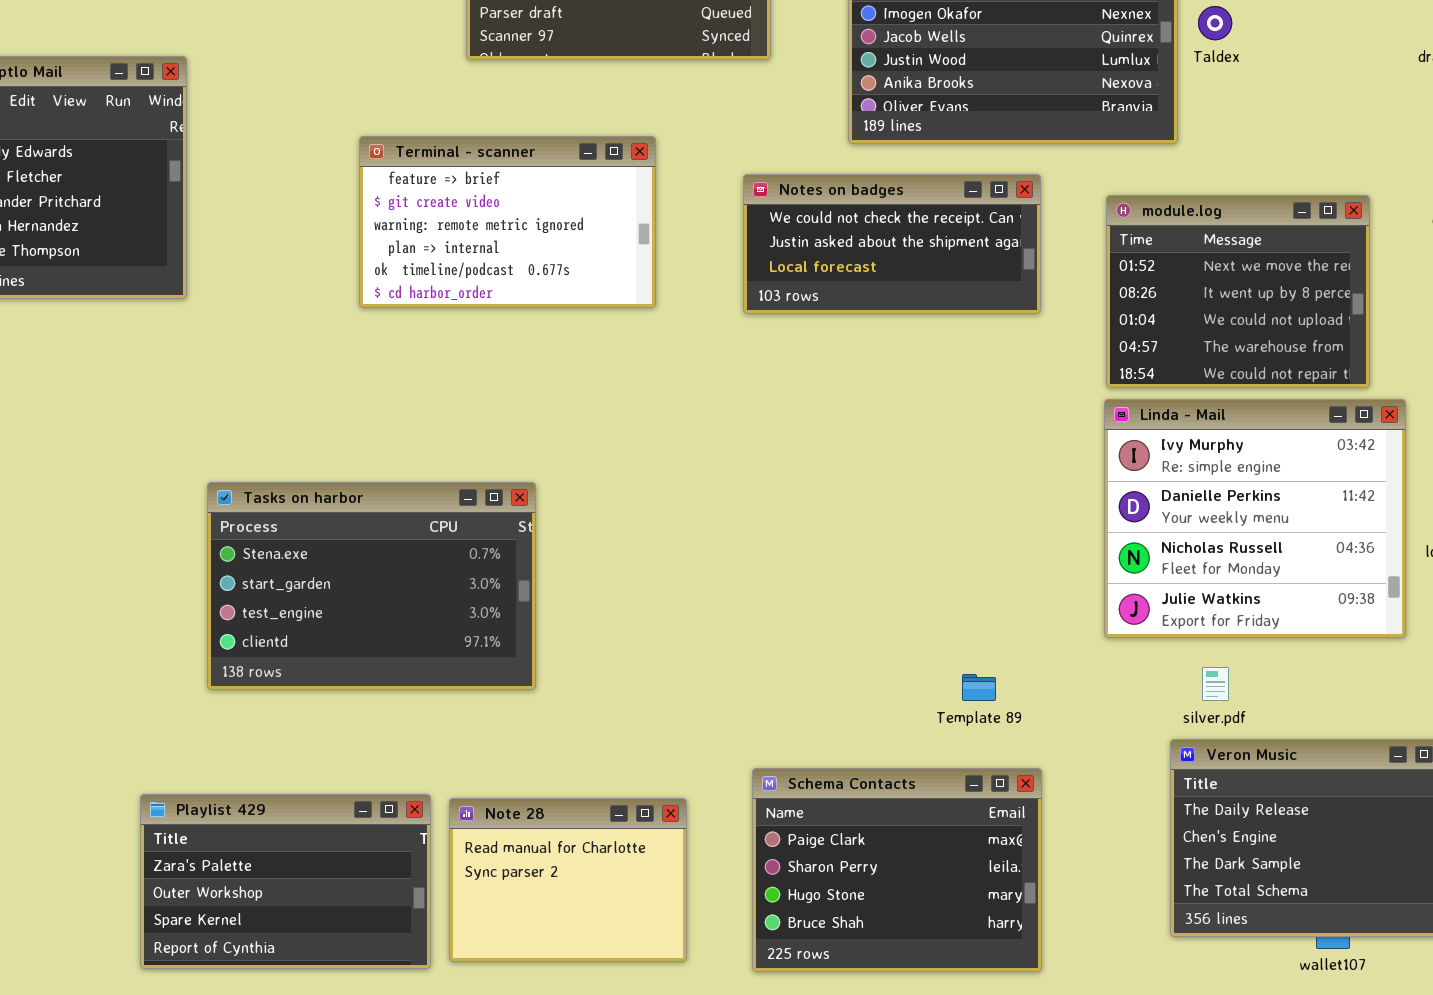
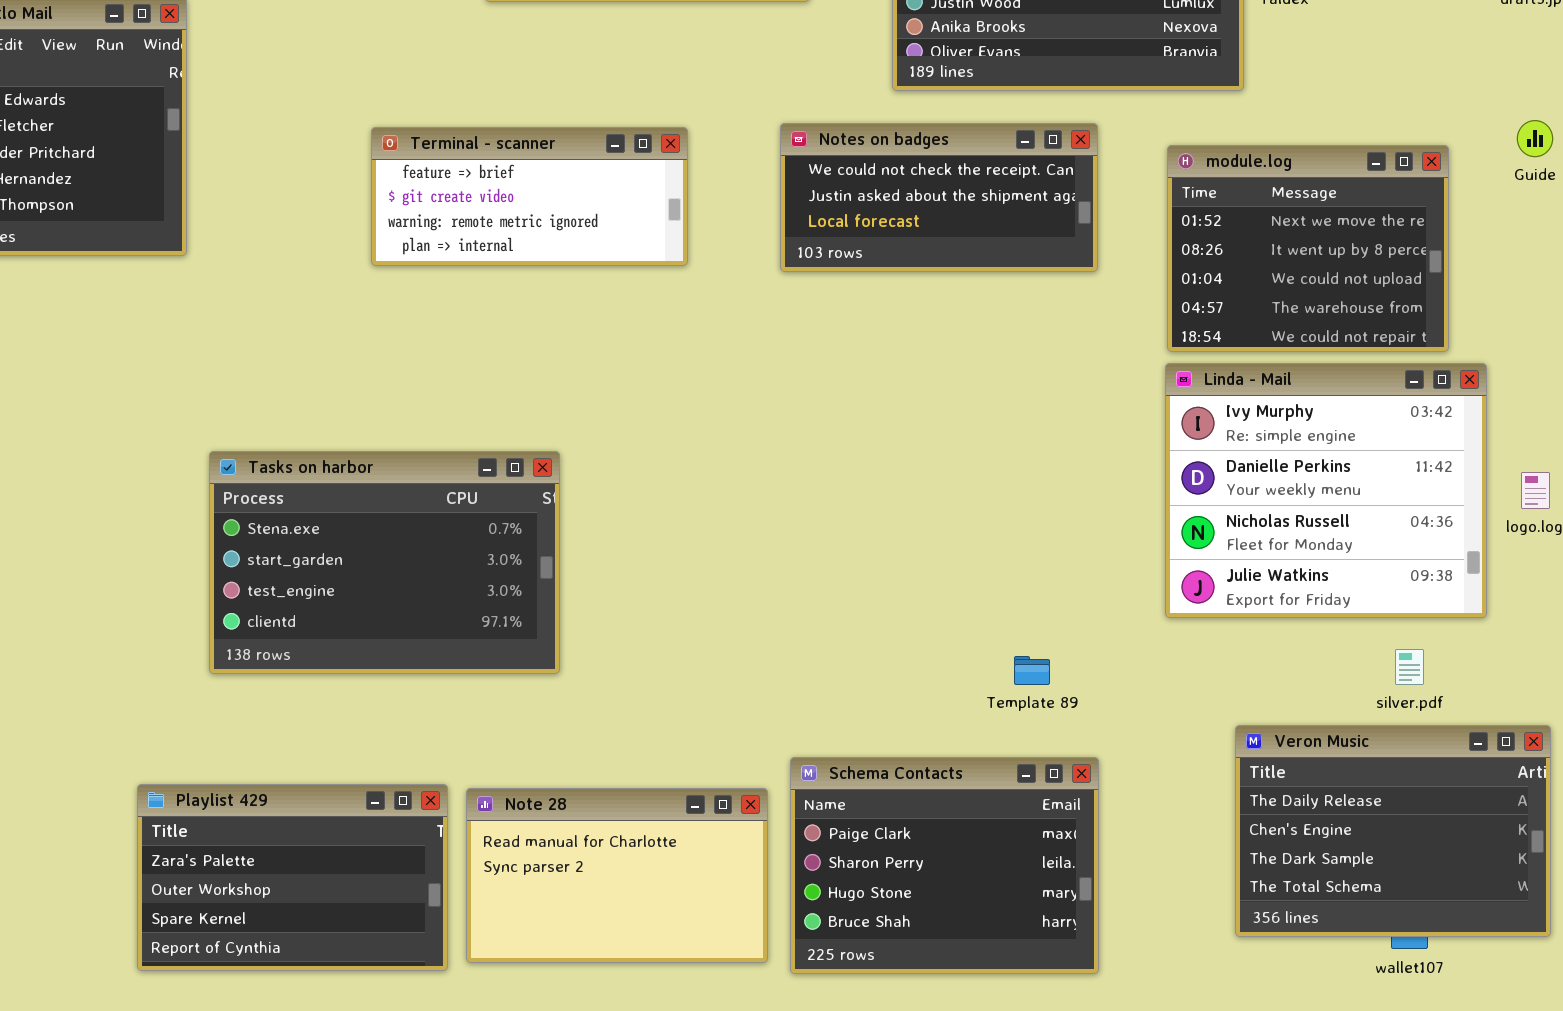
Terminal - scanner: [359,136,656,308] -> [371,127,688,266], resized
silver.pdf: [1202,667,1229,701] -> [1395,649,1424,685], moved
Note 28: [449,798,687,962] -> [466,788,768,963], resized

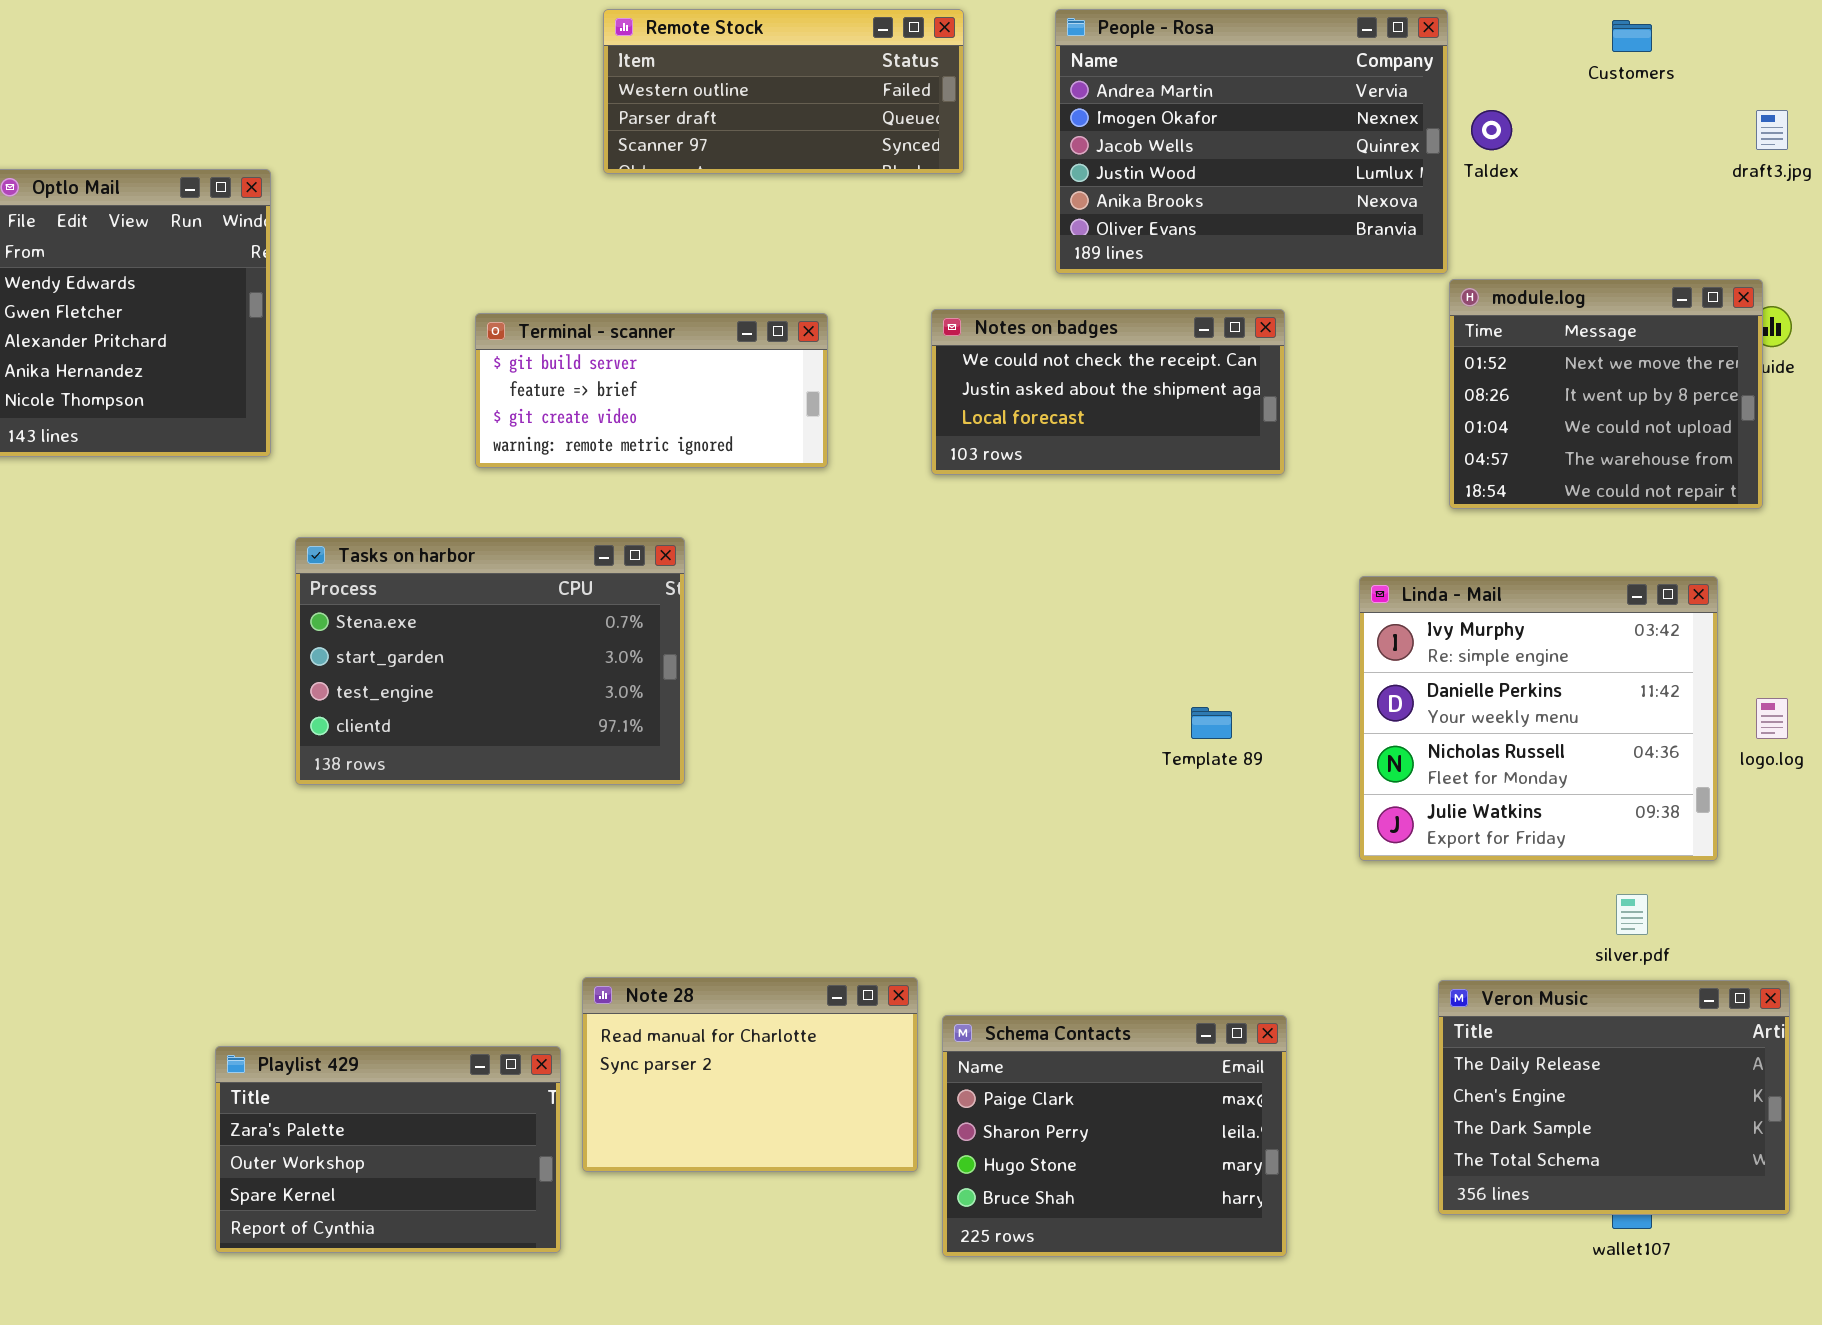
Terminal - scanner: [371,127,688,266] -> [475,313,828,468], scrolled up 1 row
module.log: [1167,145,1449,352] -> [1449,279,1763,509], moved
Tasks on harbor: [209,451,560,674] -> [295,537,685,785], moved
Template 89: [1014,656,1050,685] -> [1191,707,1232,739], moved
Note 28: [466,788,768,963] -> [582,977,918,1172], moved

